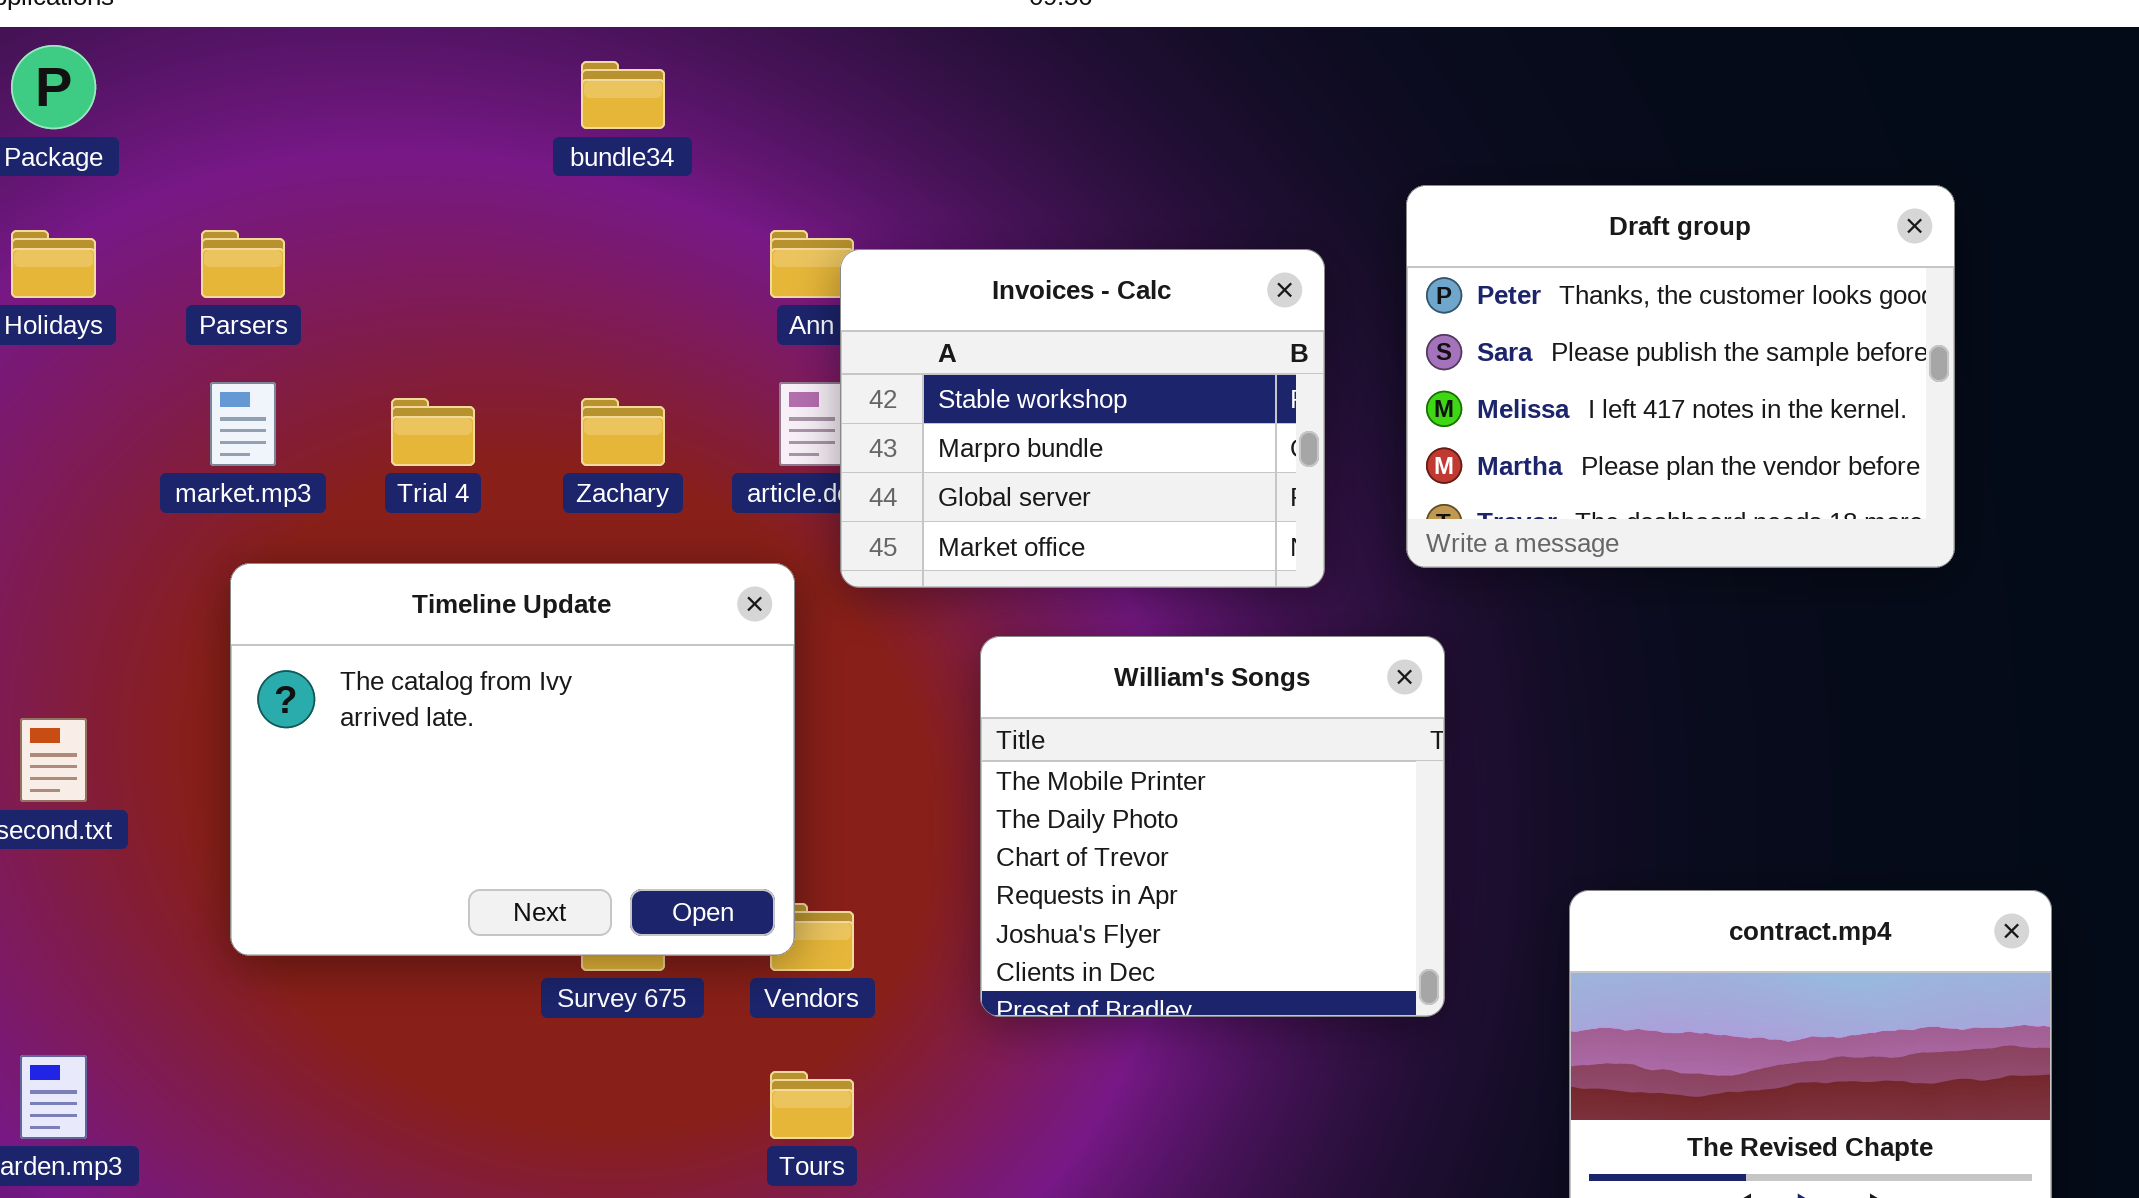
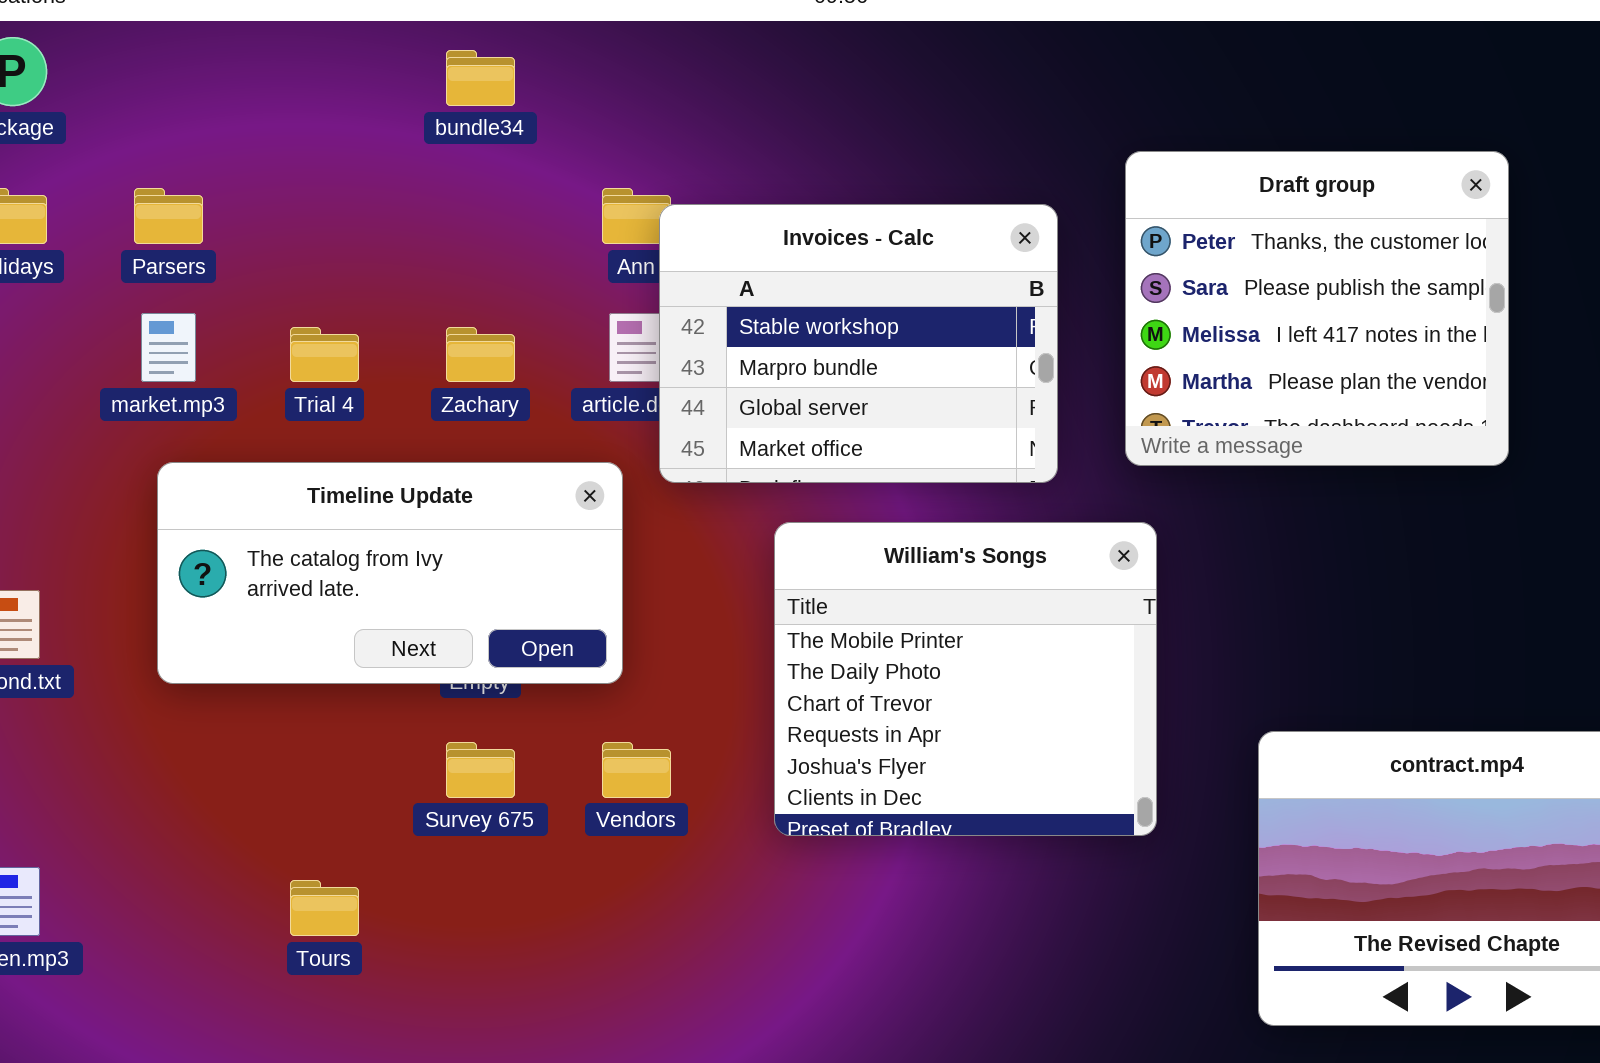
Draft group: [1406,185,1955,568] -> [1125,151,1509,466], resized
Timeline Update: [230,563,795,956] -> [157,462,623,684], resized
Tours: [770,1071,854,1139] -> [290,880,359,936], moved

